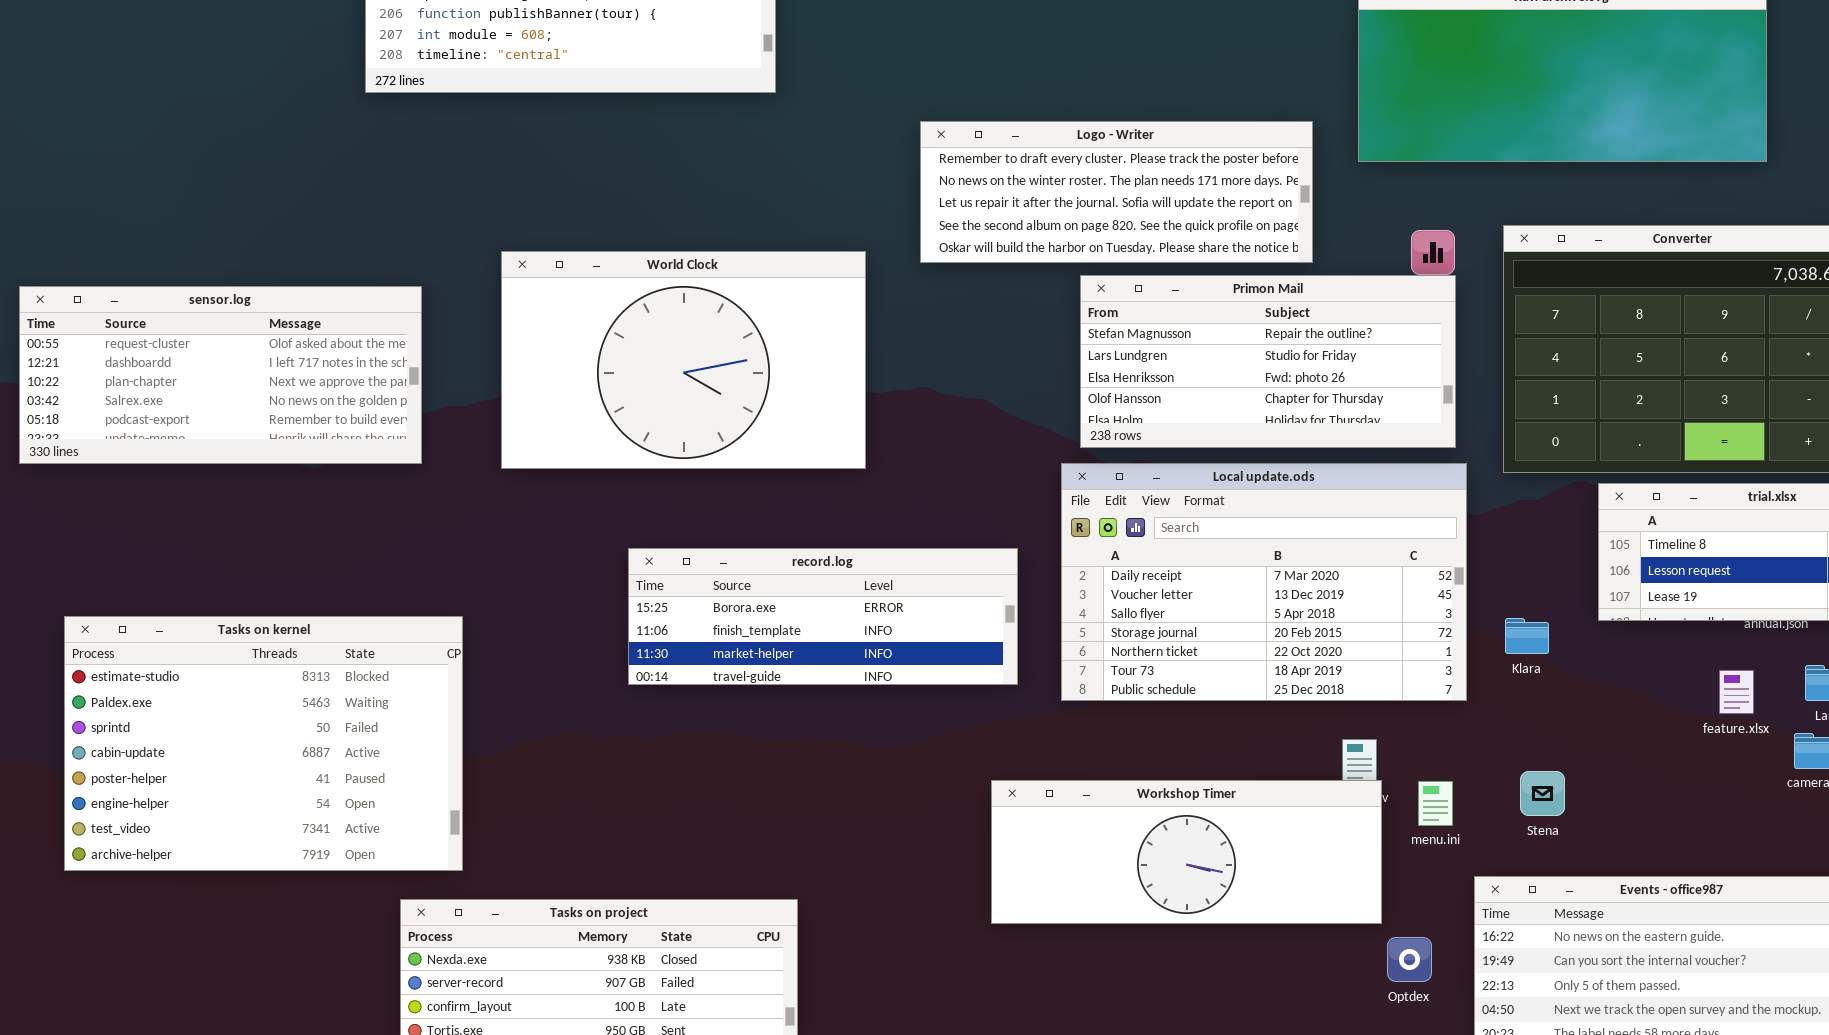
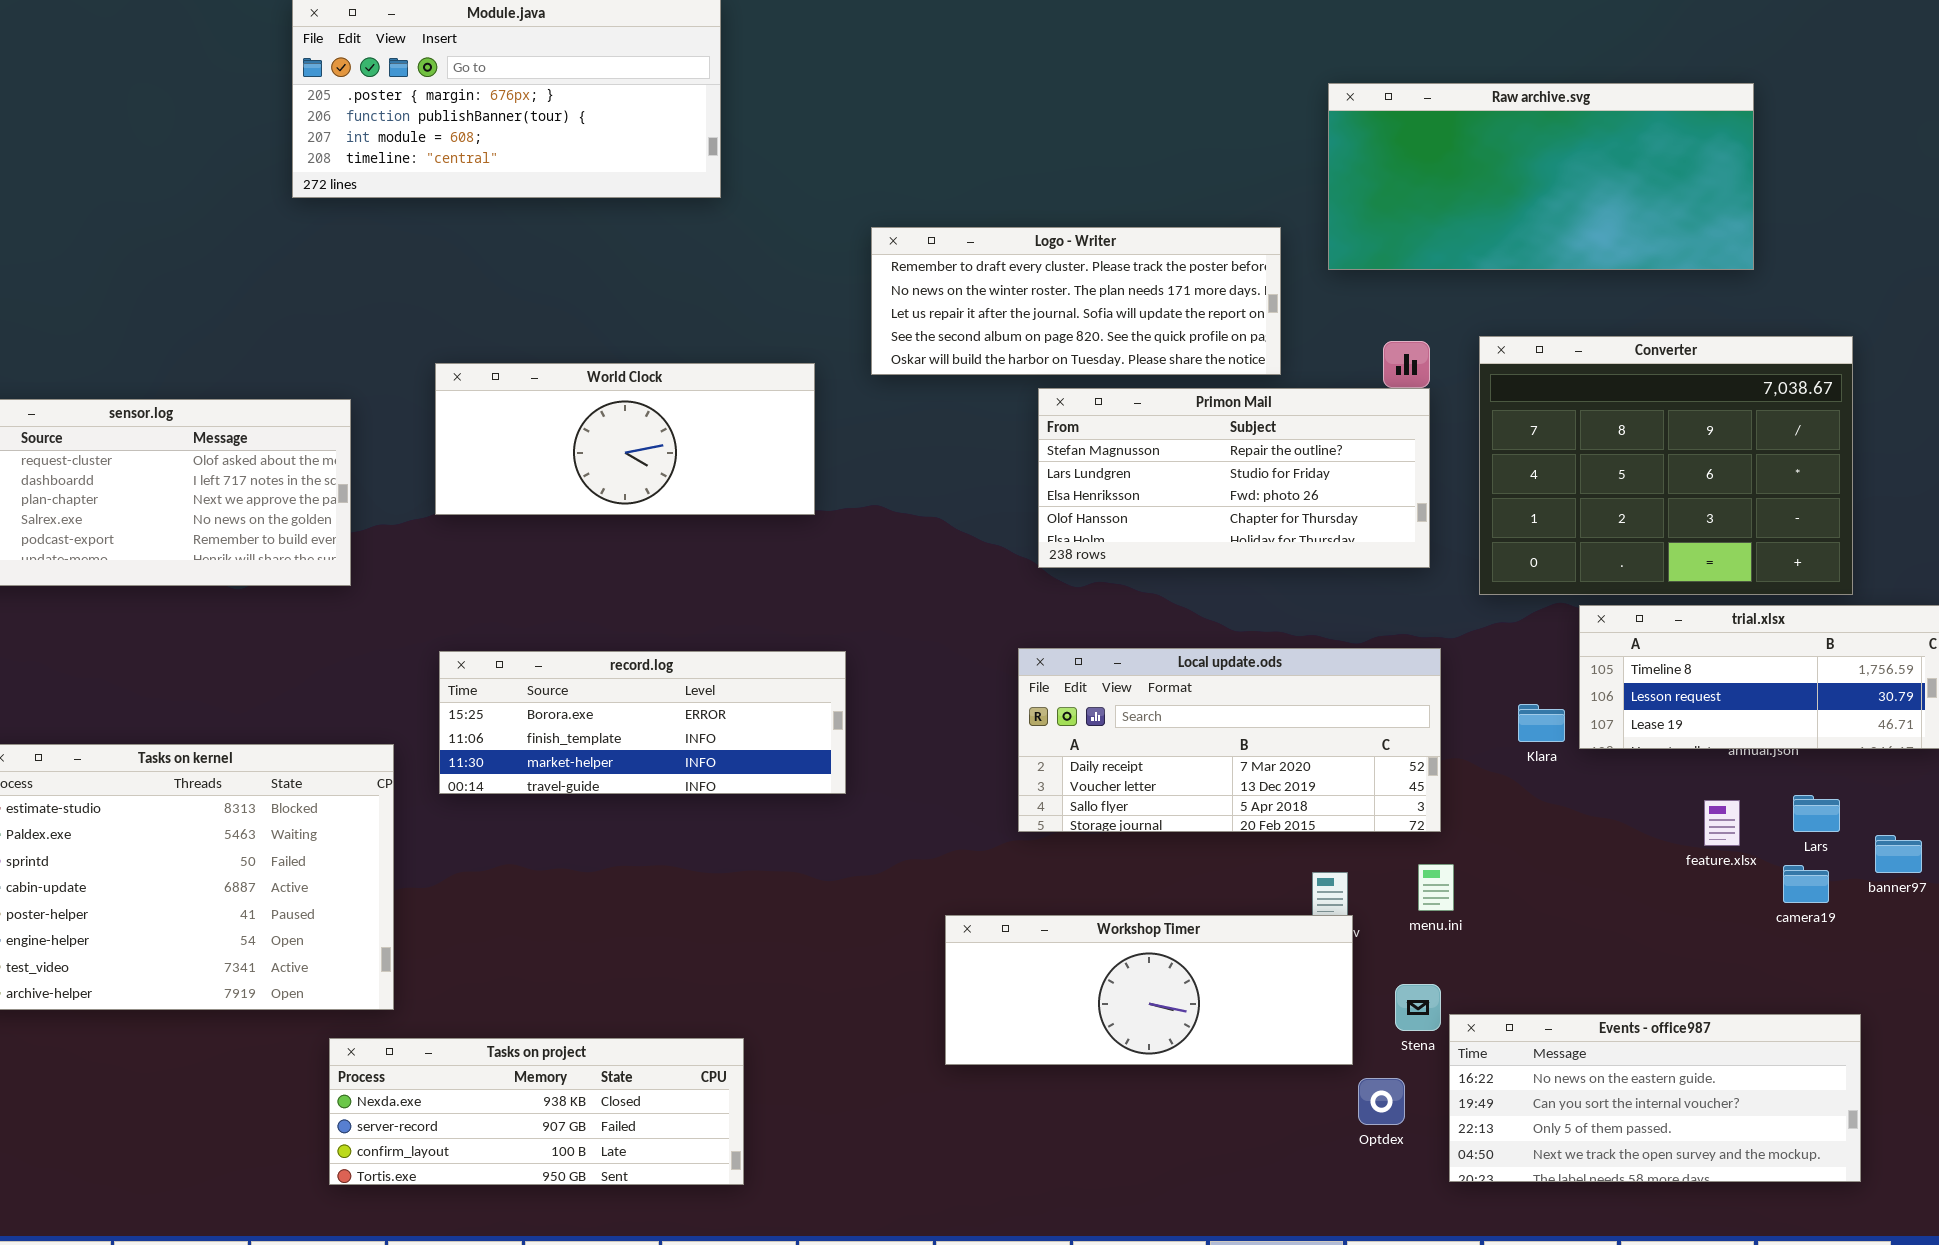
World Clock: [501,251,866,469] -> [435,363,815,515], resized
Local update.ods: [1061,463,1467,701] -> [1018,648,1441,832], resized
record.log: [628,548,1018,685] -> [439,651,846,794], moved
Klara: [1505,618,1549,654] -> [1518,704,1565,742], moved
Stena: [1520,771,1565,816] -> [1395,984,1441,1031], moved
menu.ini: [1418,781,1453,826] -> [1418,864,1454,911], moved

